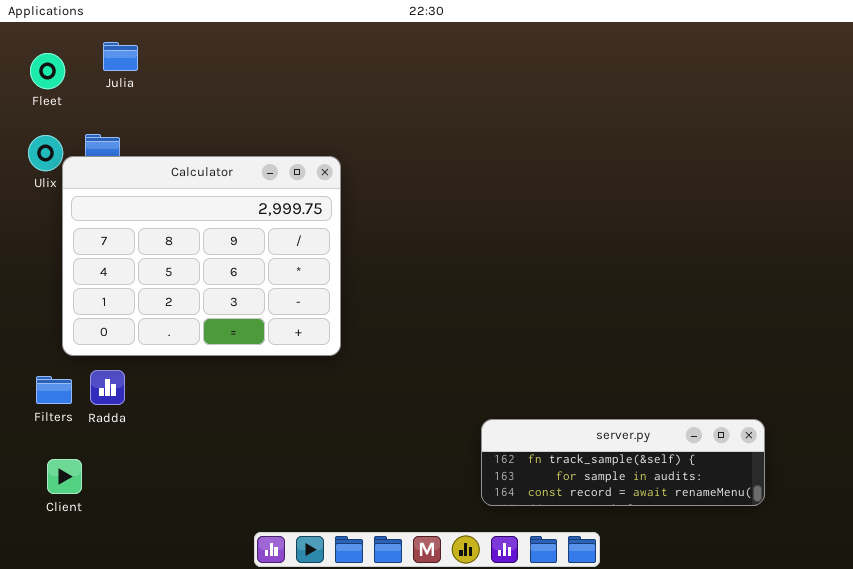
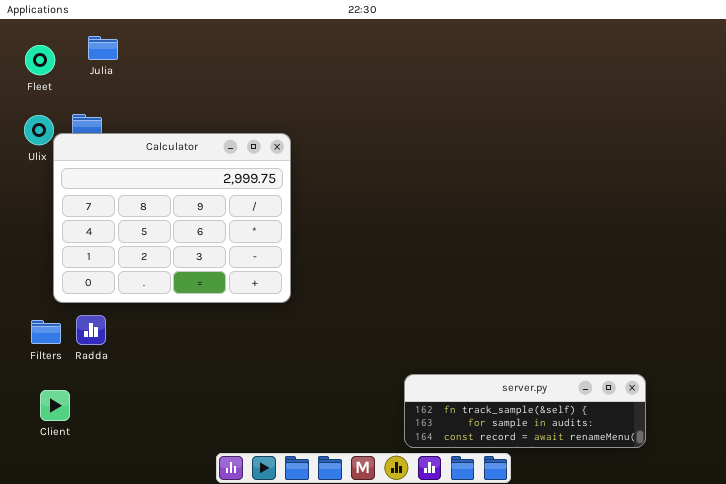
server.py: [481,419,765,506] -> [404,374,646,448], moved

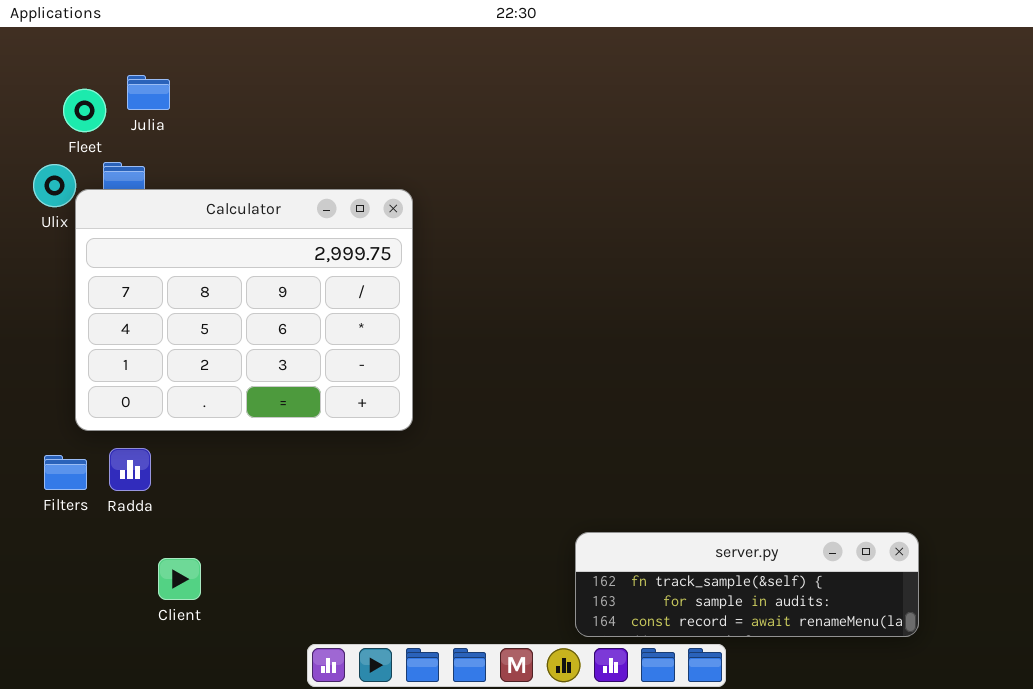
Julia: [88,36,118,60] -> [127,75,170,110], moved
Fleet: [25,45,55,75] -> [63,89,106,132], moved
Client: [40,390,70,421] -> [158,558,201,600], moved

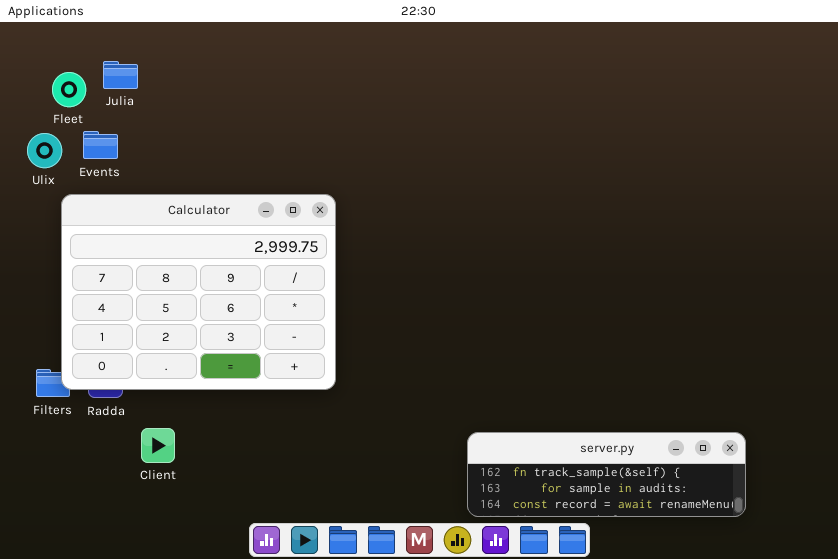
Calculator: [75,189,413,431] -> [61,194,336,390], moved
Client: [158,558,201,600] -> [141,428,175,463], moved

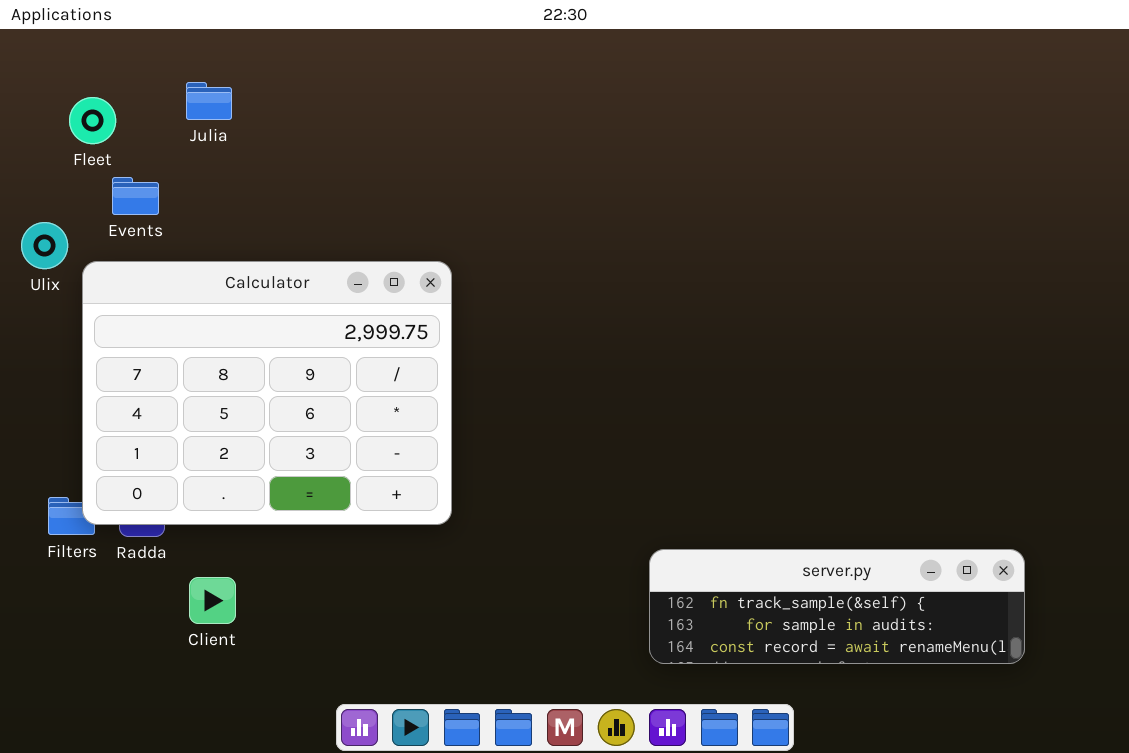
Julia: [103,61,138,89] -> [186,82,232,120], moved
Ulix: [27,133,62,168] -> [21,222,68,269], moved
server.py: [467,432,746,517] -> [649,549,1025,664], moved

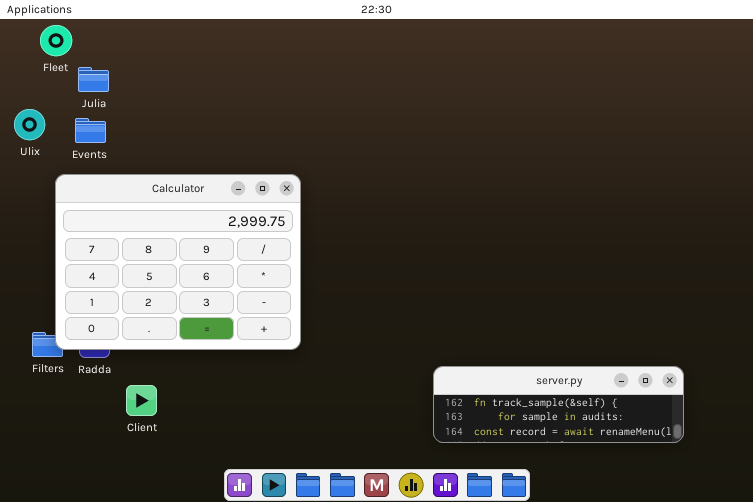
Julia: [186,82,232,120] -> [78,67,109,92], moved
Fleet: [69,97,116,144] -> [40,25,72,56], moved
Ulix: [21,222,68,269] -> [14,109,45,140], moved

